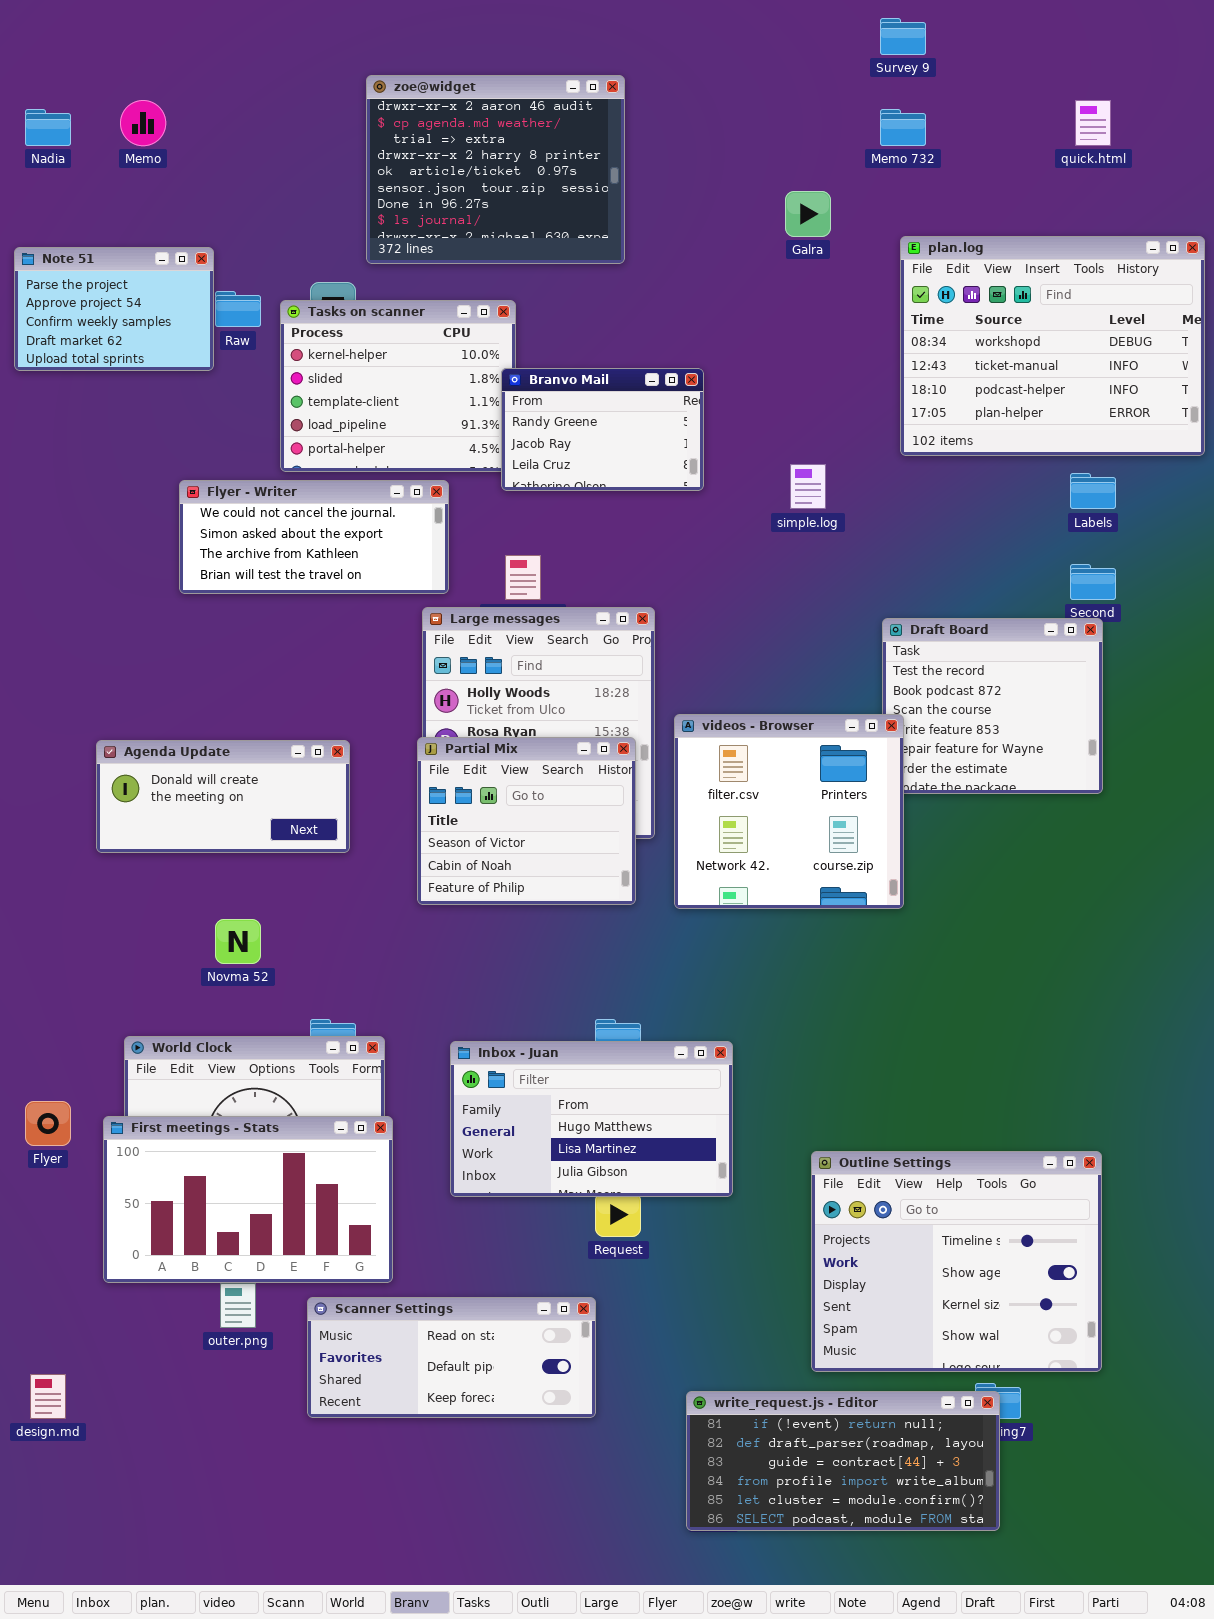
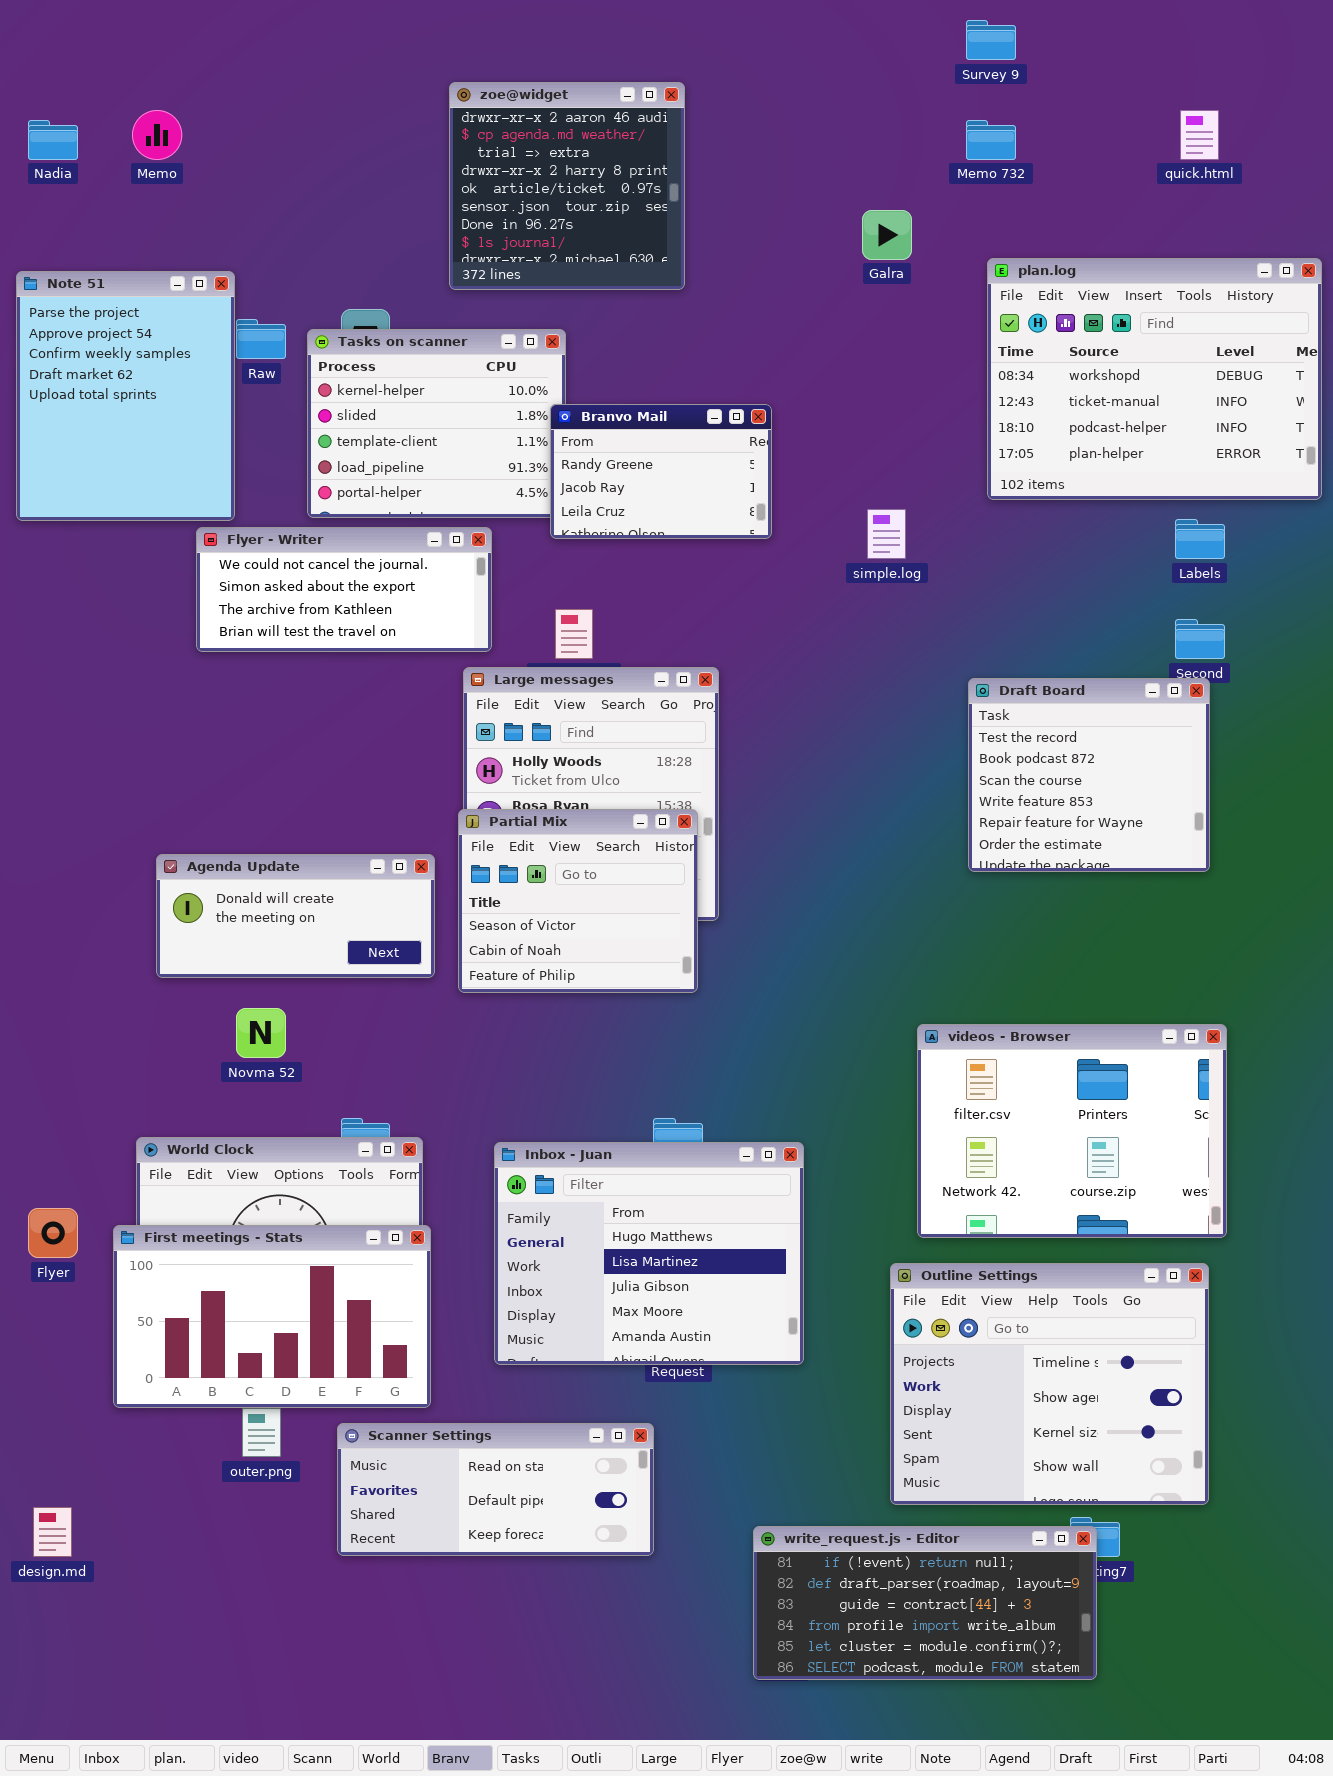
zoe@widget: [366,75,625,264] -> [449,82,685,290], resized
Note 51: [14,247,214,371] -> [16,271,235,521], resized
videos - Browser: [674,714,904,909] -> [917,1024,1227,1238], moved, resized
Agenda Update: [96,740,350,853] -> [156,854,435,978], moved
Inbox - Juan: [450,1041,733,1197] -> [494,1142,804,1365], resized

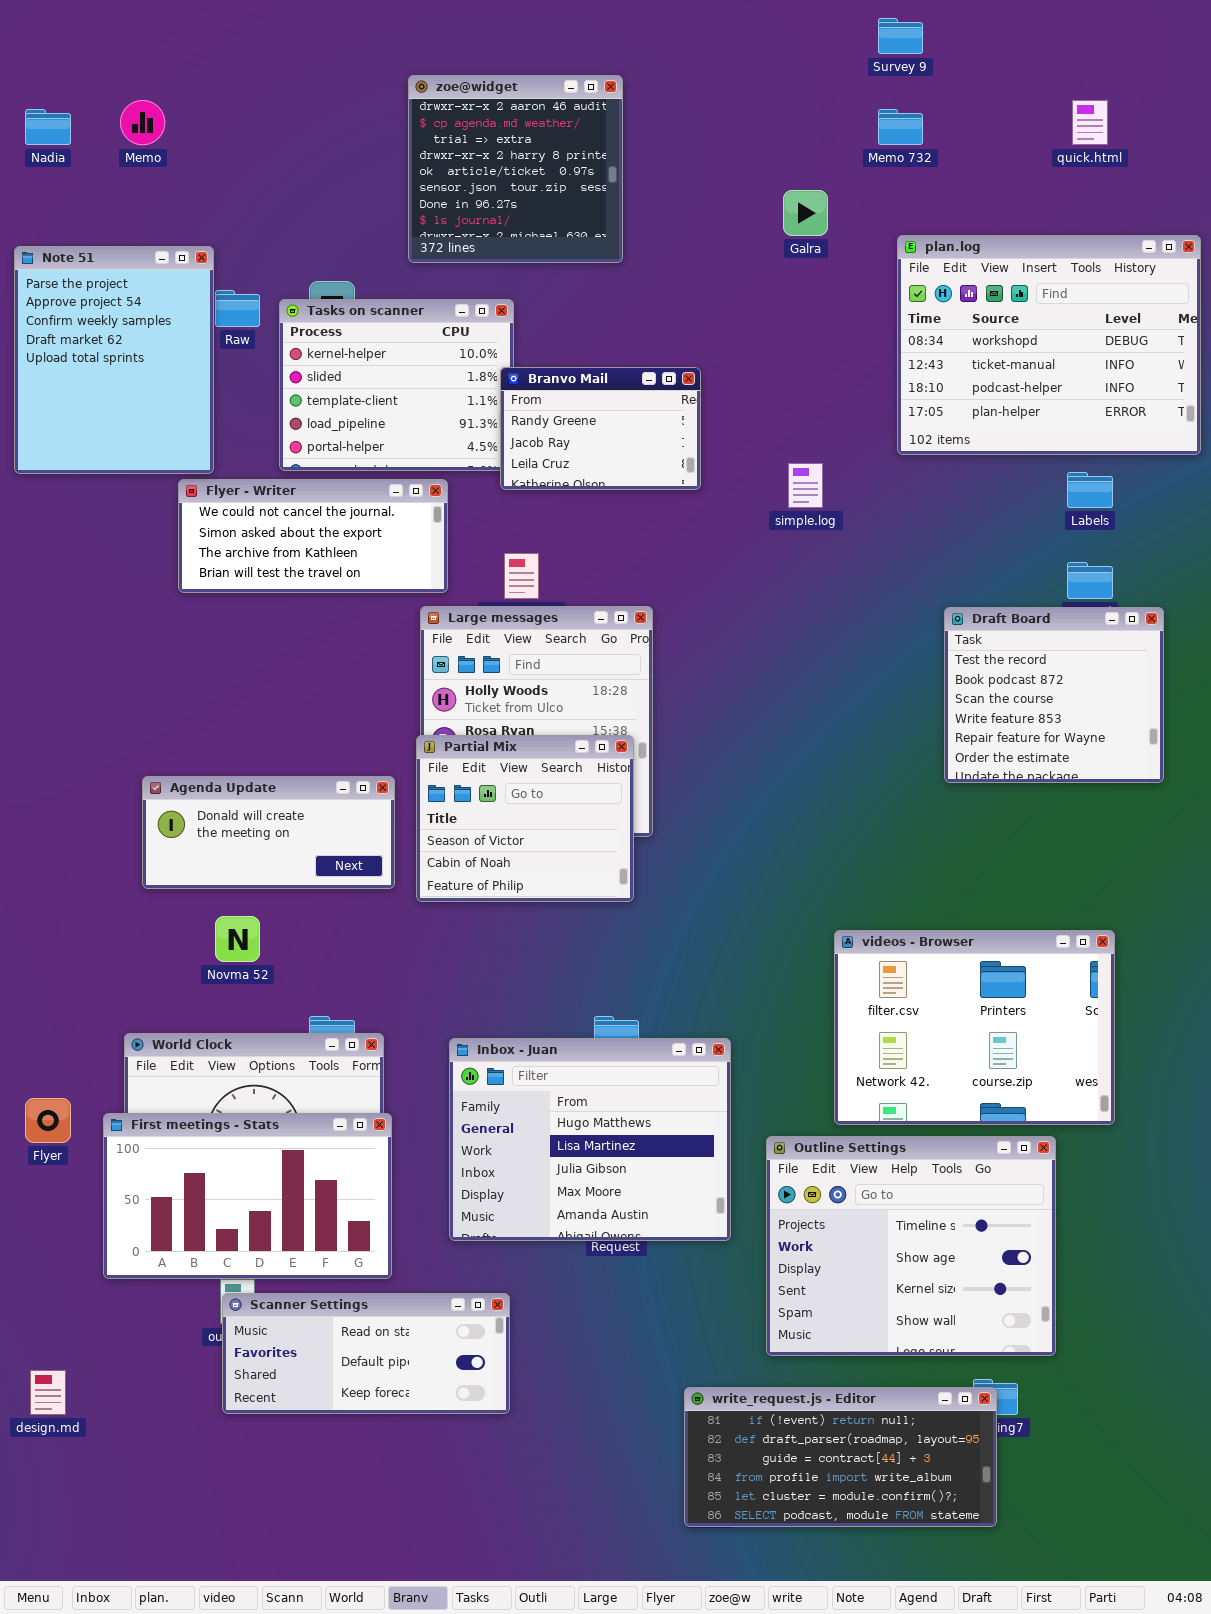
Draft Board: [968,678,1210,872] -> [944,607,1164,783], moved
Outline Settings: [890,1263,1209,1505] -> [766,1136,1056,1356], moved
Scanner Settings: [337,1423,654,1556] -> [222,1293,510,1414], moved

